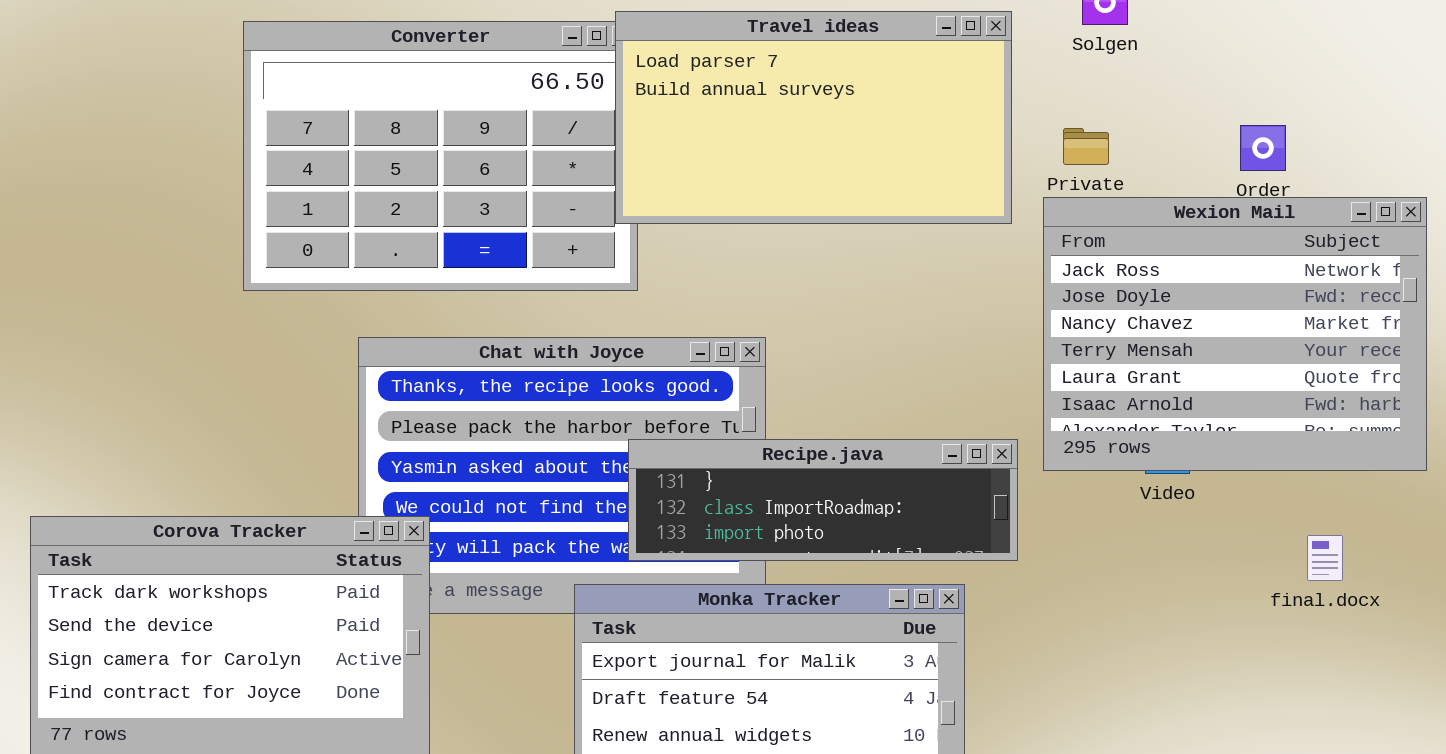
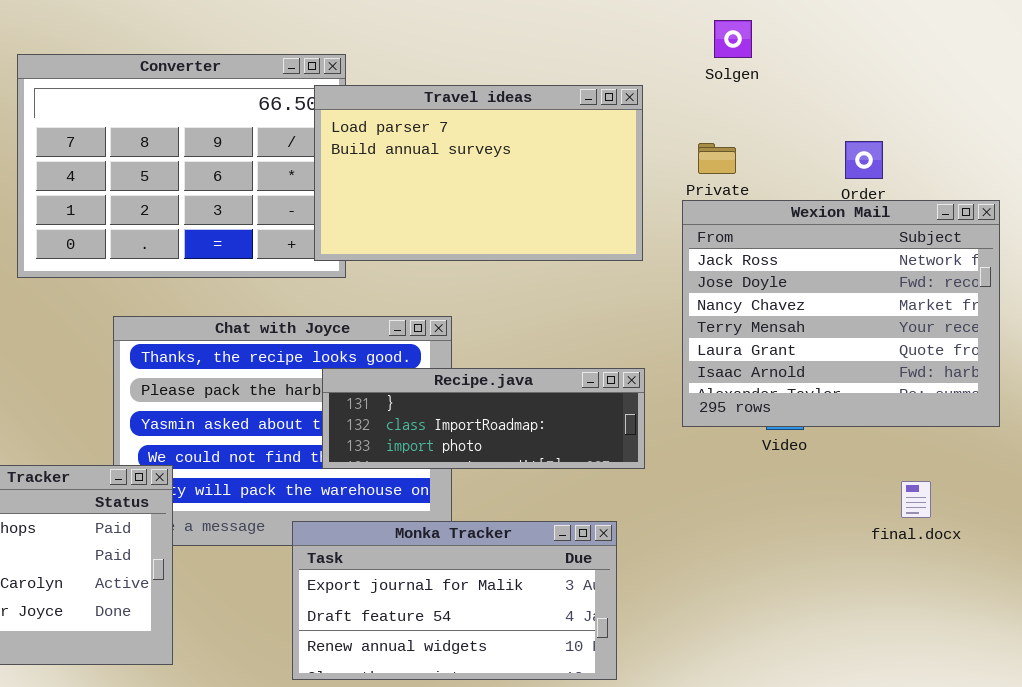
Travel ideas: [615,11,1012,224] -> [314,85,643,261], moved
Recipe.java: [628,439,1018,561] -> [322,368,645,469], moved

